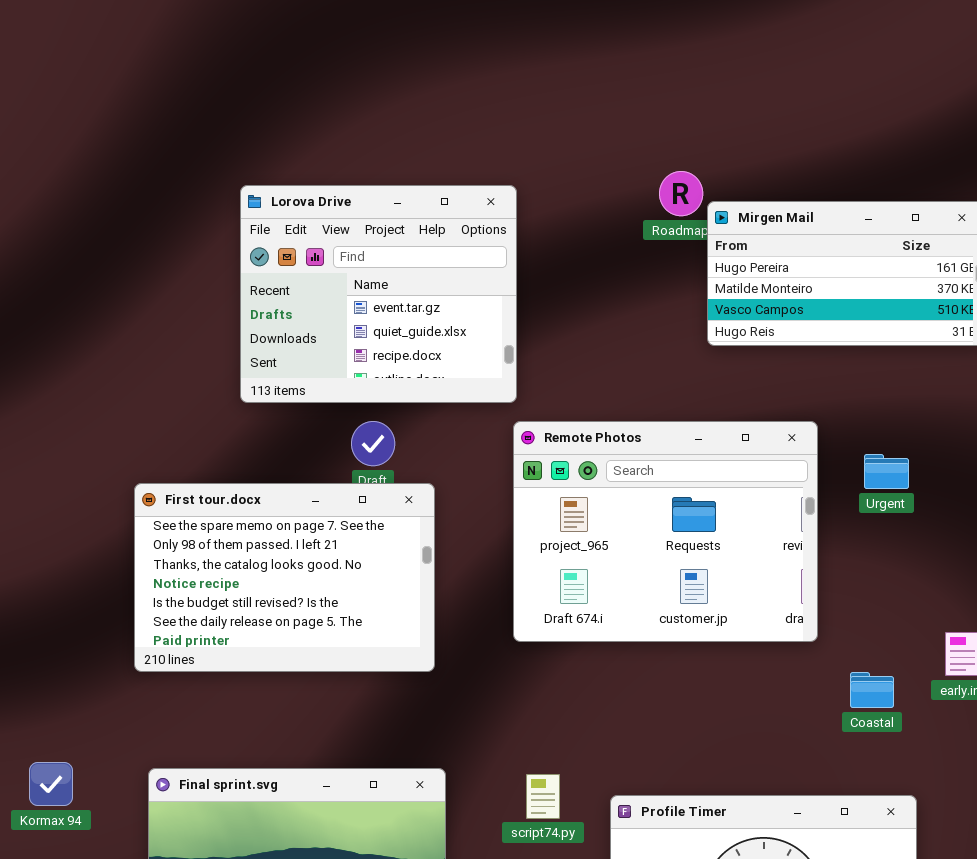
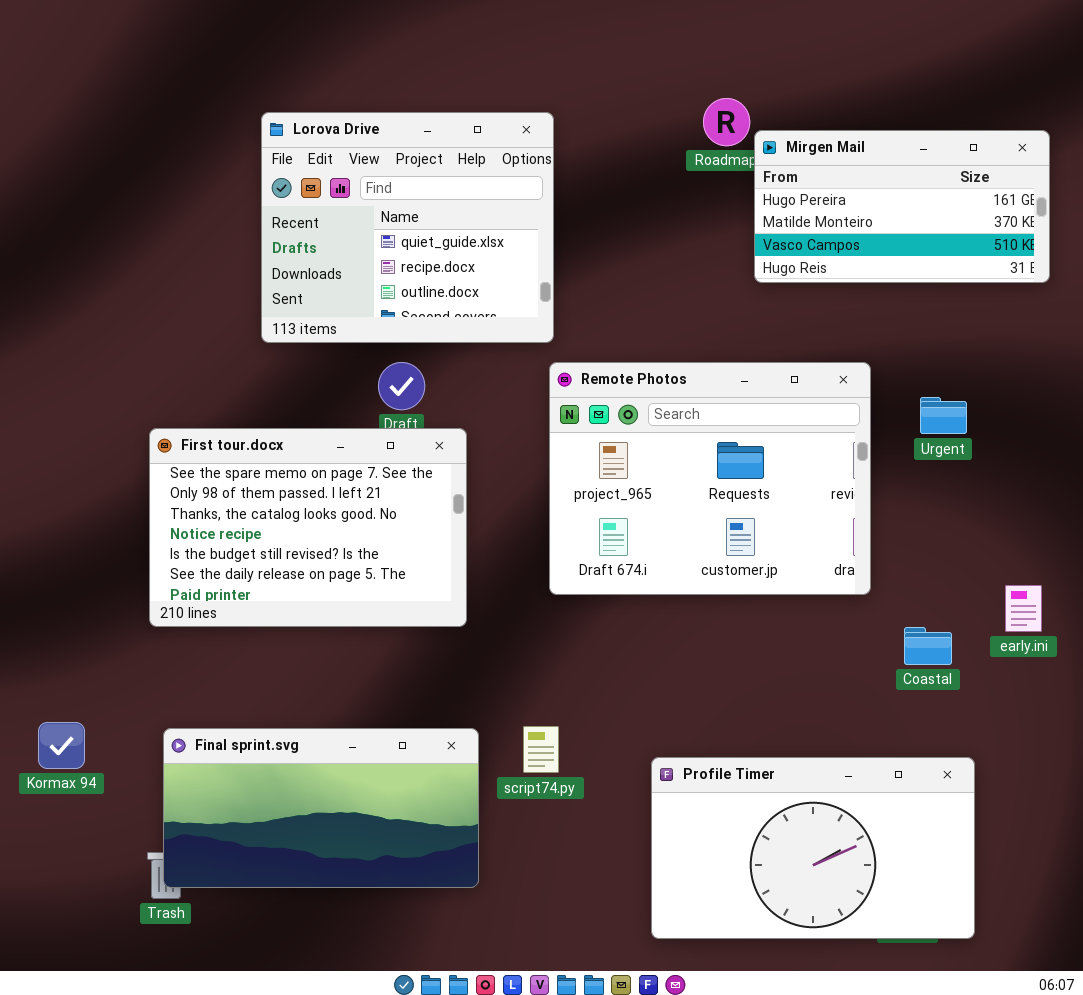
Lorova Drive: [240,185,517,403] -> [261,112,554,343], scrolled down 1 row
script74.py: [526,774,560,819] -> [523,726,559,773], moved

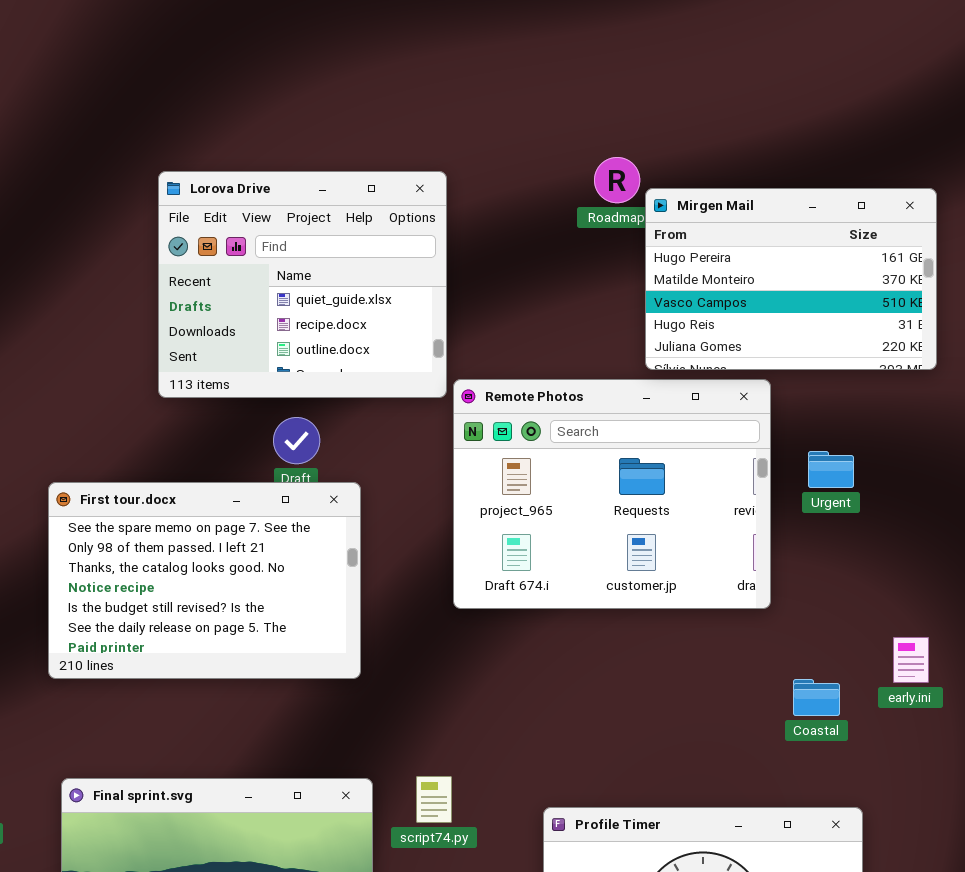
Mirgen Mail: [754,130,1050,283] -> [645,188,937,370], resized
Remote Photos: [549,362,871,595] -> [453,379,771,609], moved

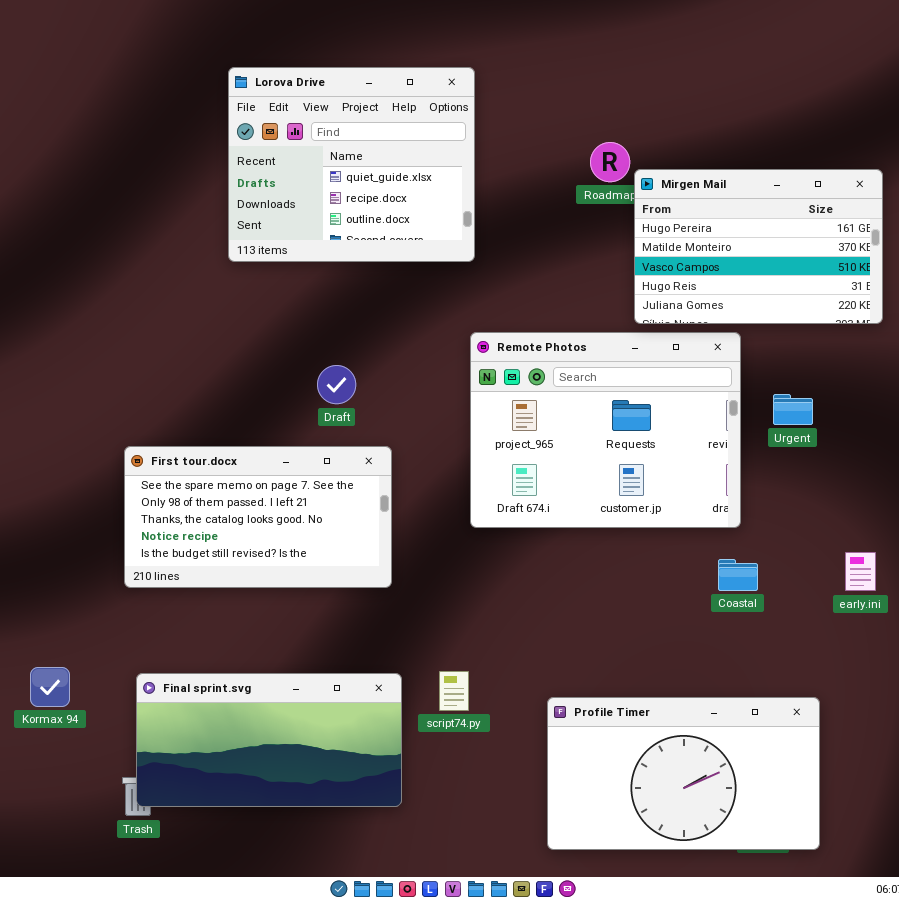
Lorova Drive: [158,171,447,398] -> [228,67,475,262], moved
First tour.docx: [48,482,361,679] -> [124,446,392,588], resized
Coastal: [793,679,840,716] -> [718,559,758,591], moved

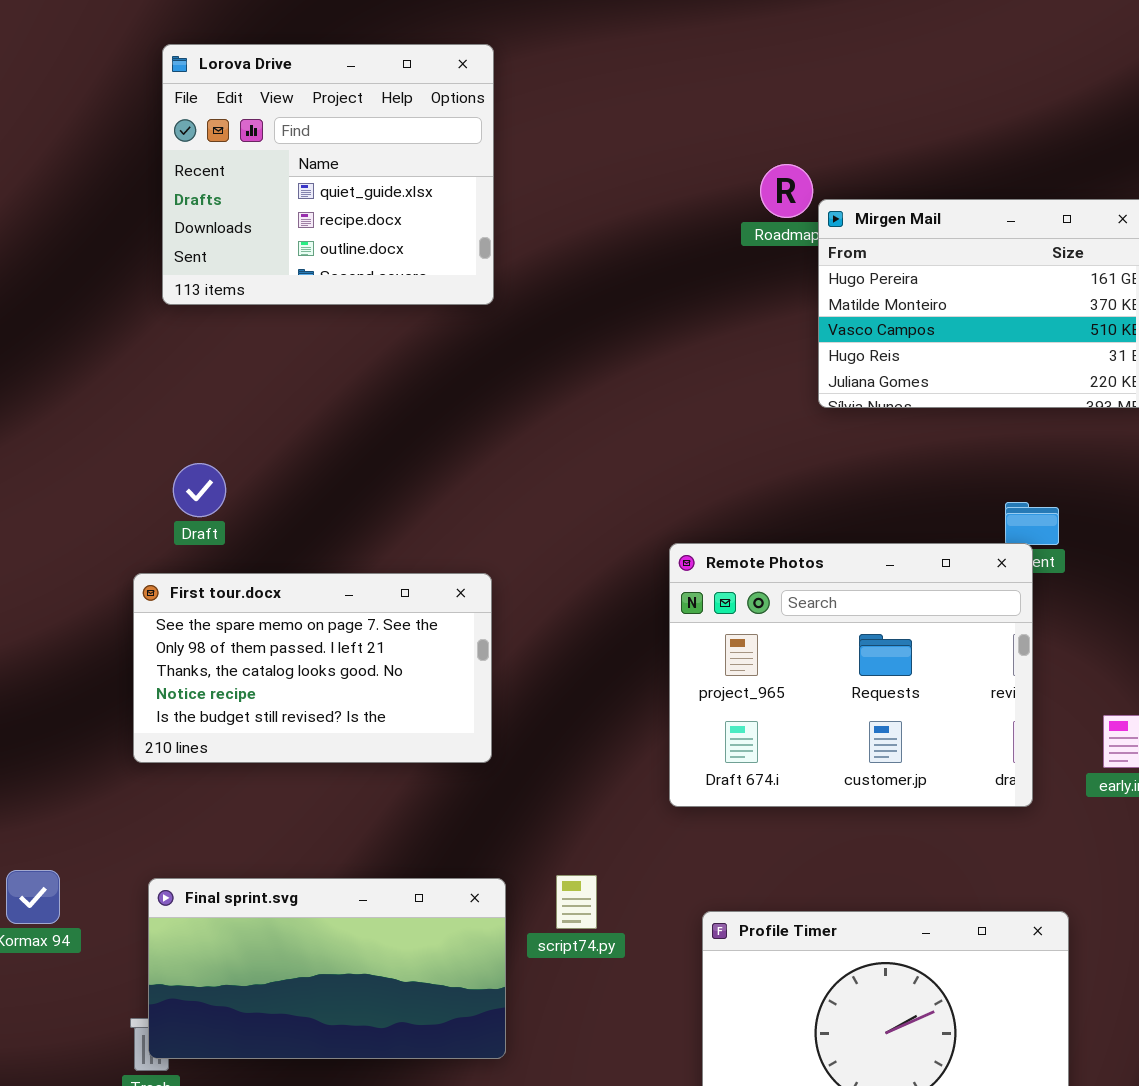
Lorova Drive: [228,67,475,262] -> [162,44,494,305], moved
Remote Photos: [470,332,741,528] -> [669,543,1033,807], moved
Draft: [317,365,356,404] -> [173,463,226,517], moved

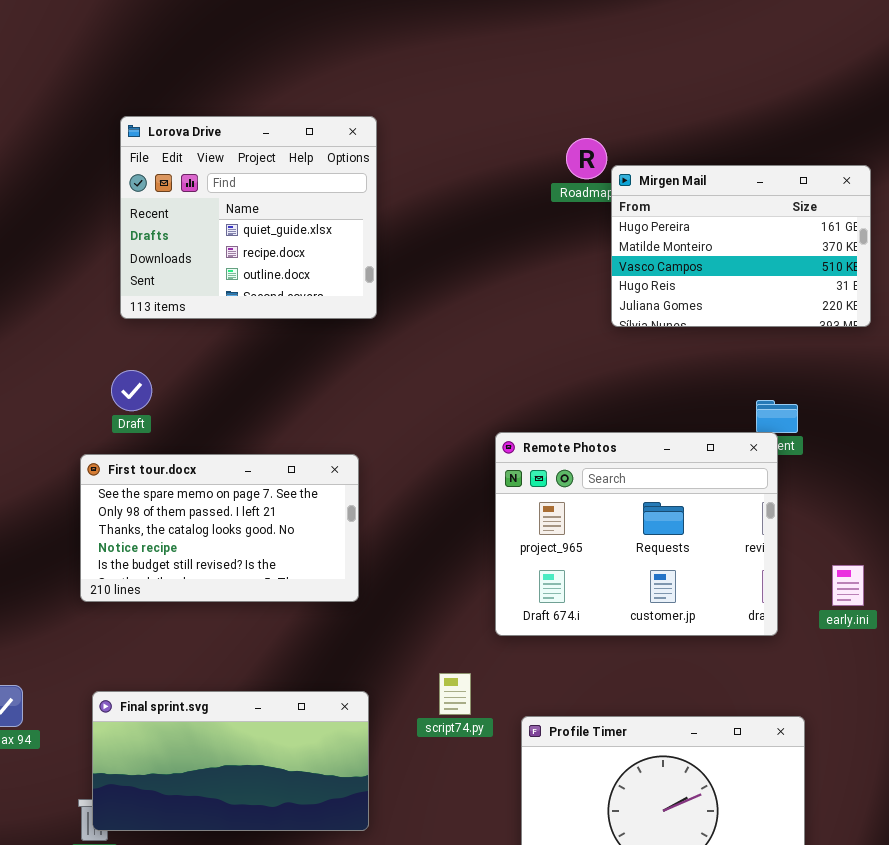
Lorova Drive: [162,44,494,305] -> [120,116,377,319], moved
script74.py: [556,875,597,929] -> [439,673,471,715], moved

